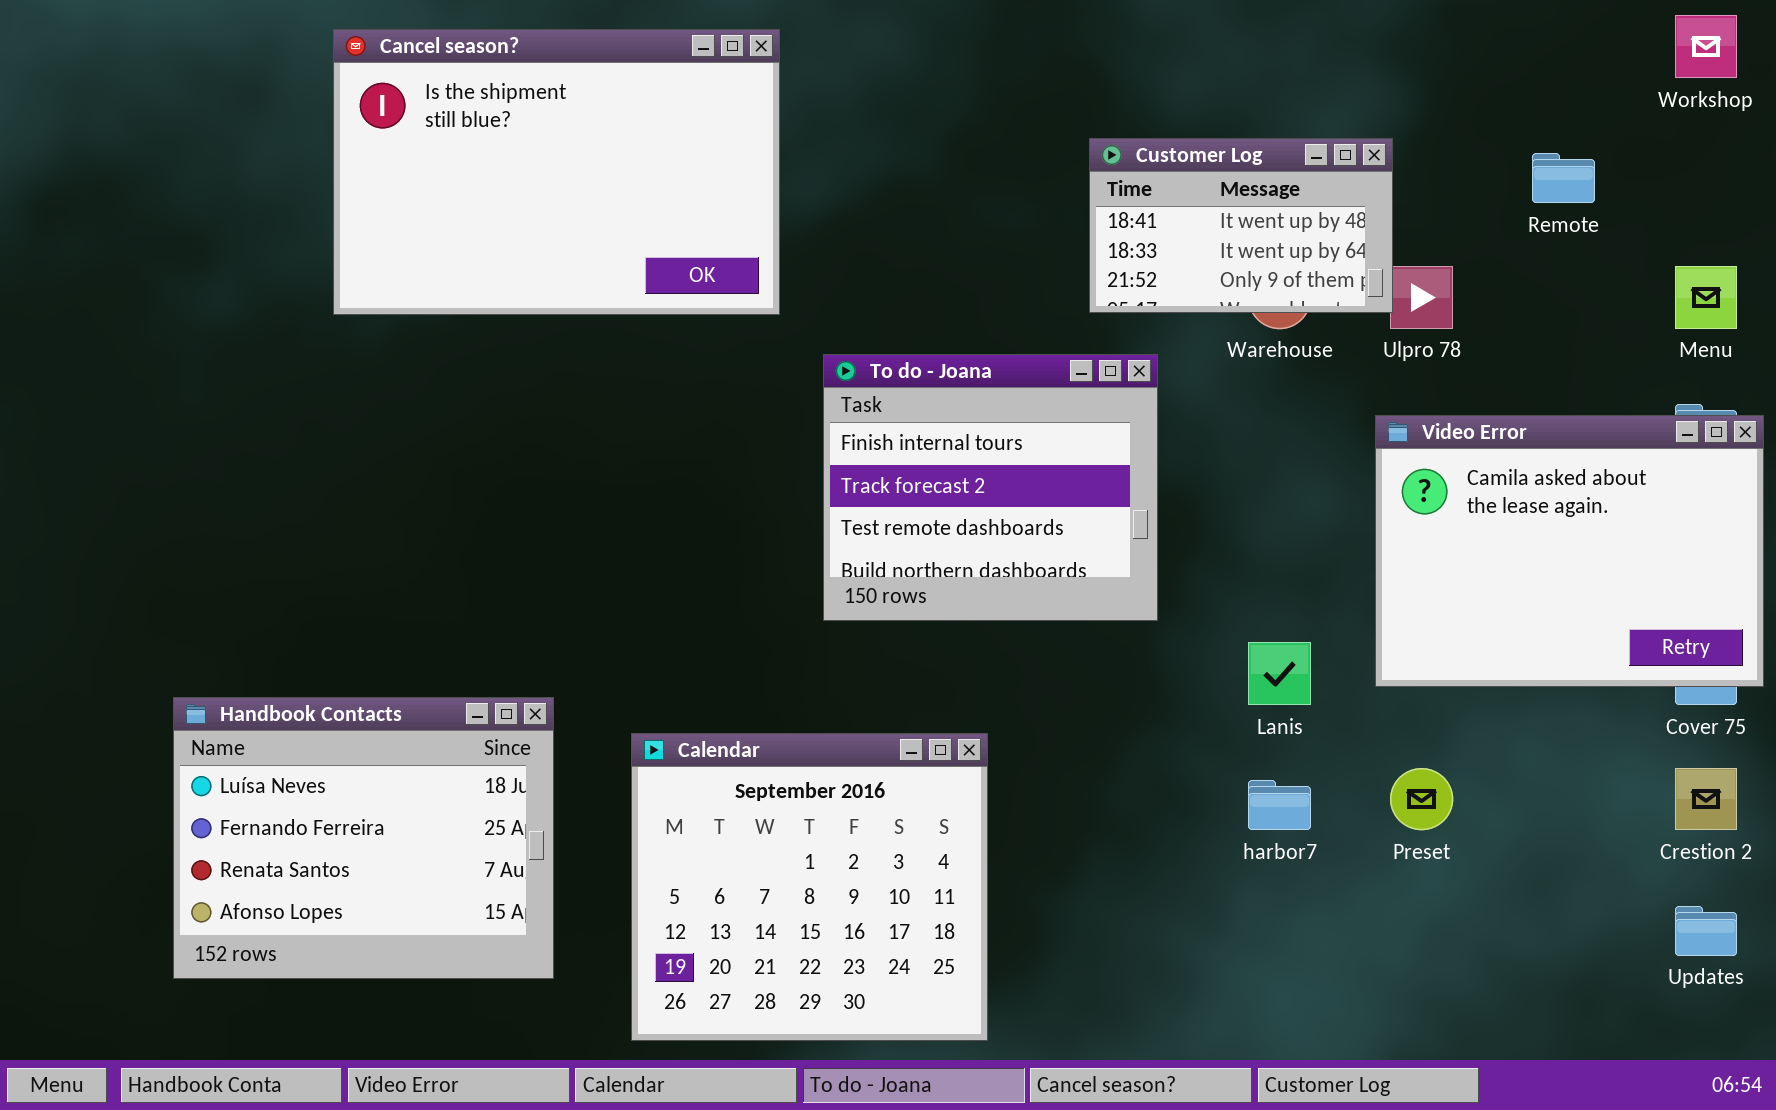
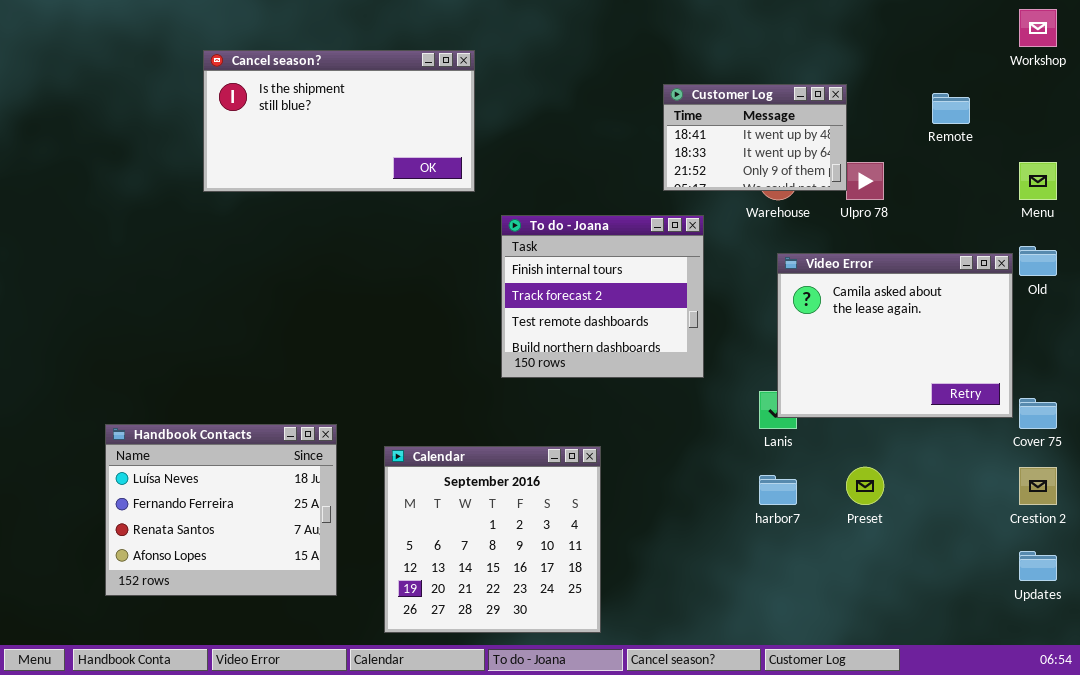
Cancel season?: [333,29,780,315] -> [203,50,475,192], resized
Video Error: [1375,415,1764,687] -> [777,253,1013,418], moved

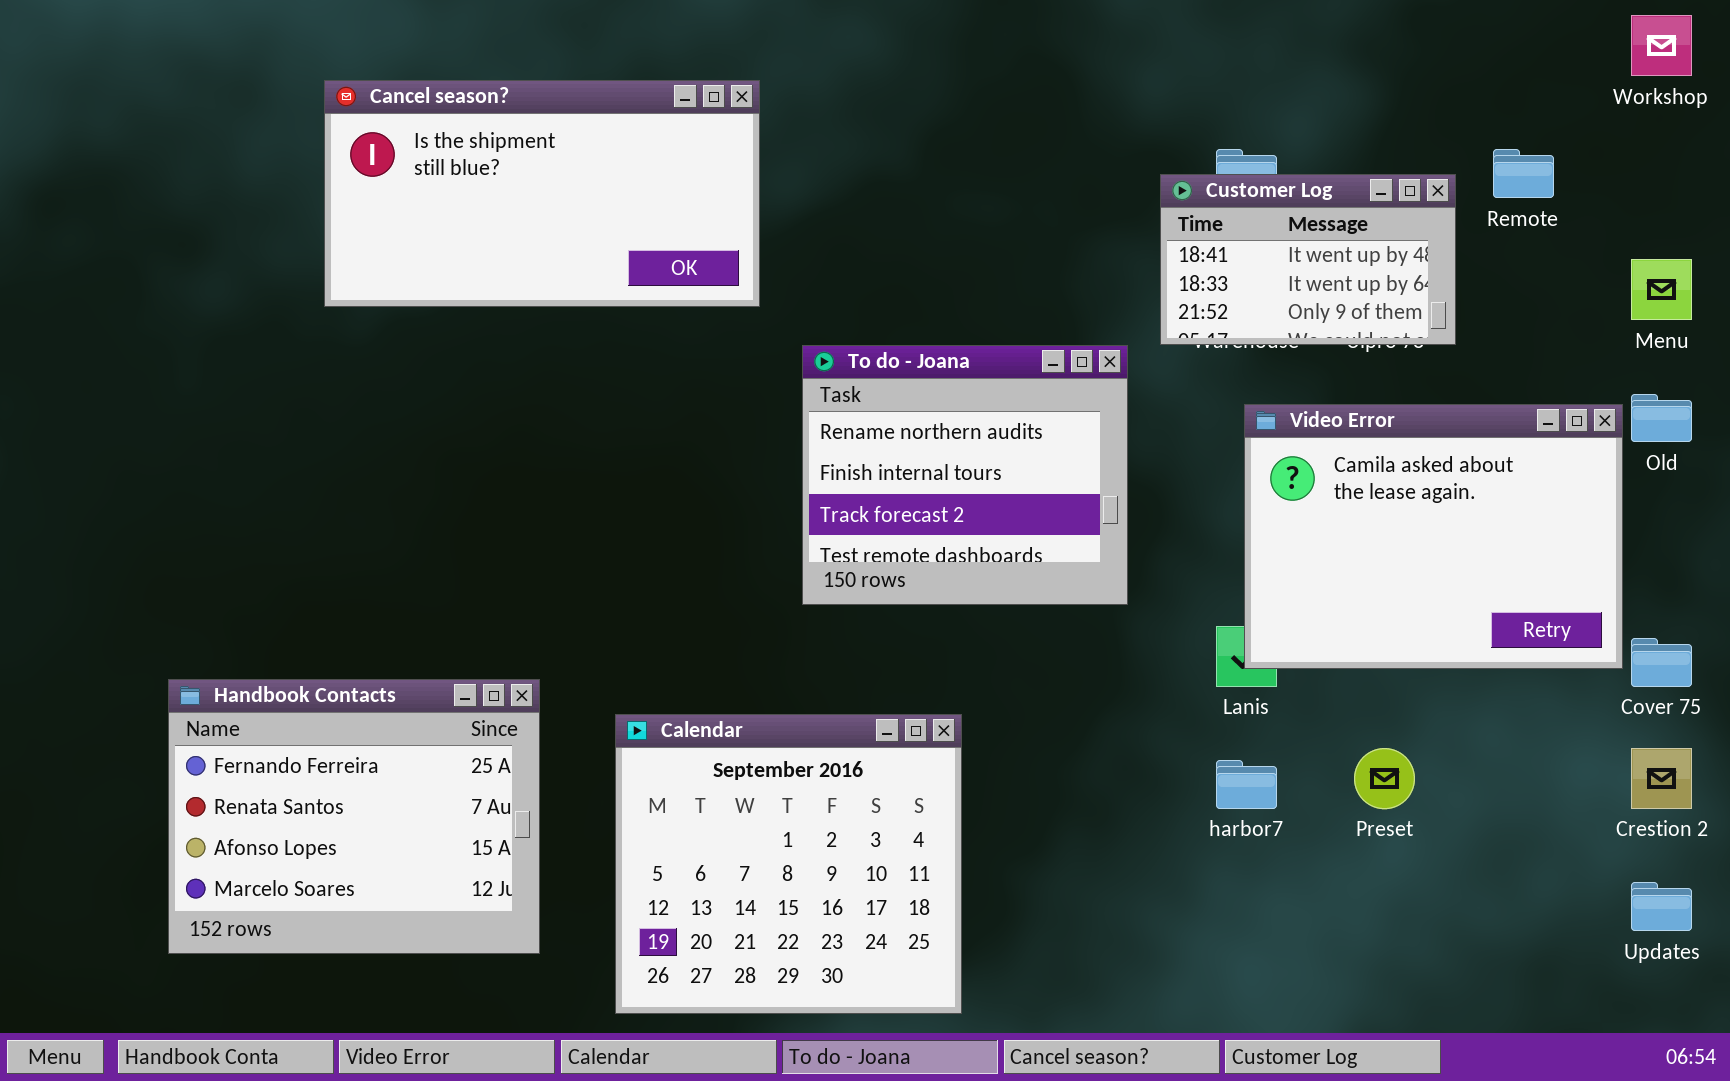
Customer Log: [663,84,847,191] -> [1160,174,1456,345], moved
To do - Joana: [501,215,704,378] -> [802,345,1128,605], scrolled up 1 row
Handbook Contacts: [105,424,337,596] -> [168,679,540,954], scrolled down 1 row

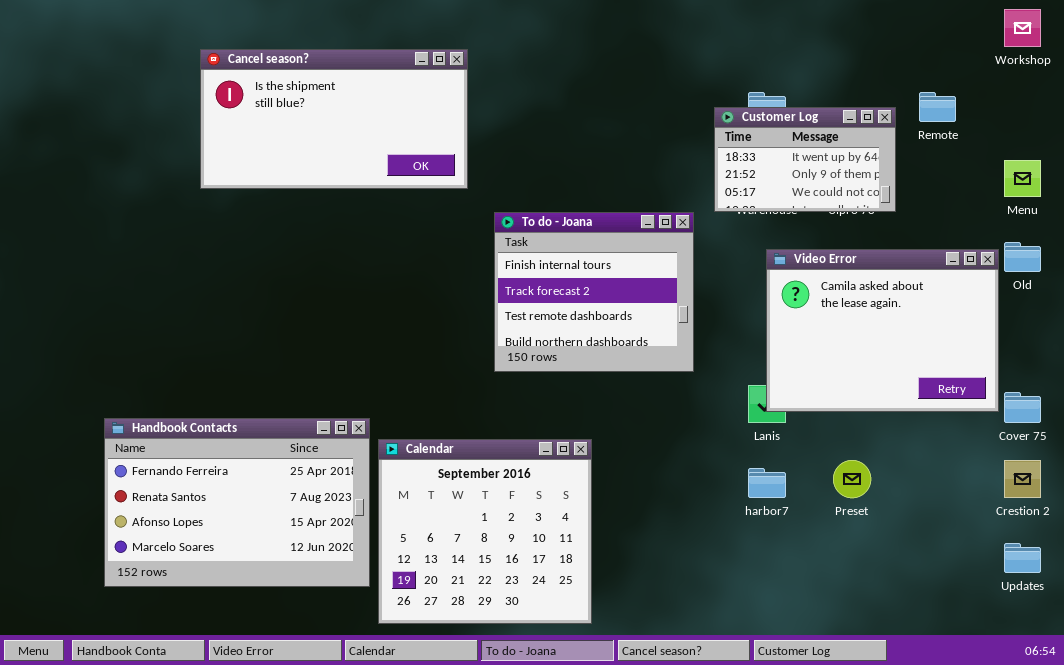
Customer Log: [1160,174,1456,345] -> [714,107,896,212], scrolled down 1 row
To do - Joana: [802,345,1128,605] -> [494,212,694,372], scrolled down 1 row
Handbook Contacts: [168,679,540,954] -> [104,418,370,587], resized

